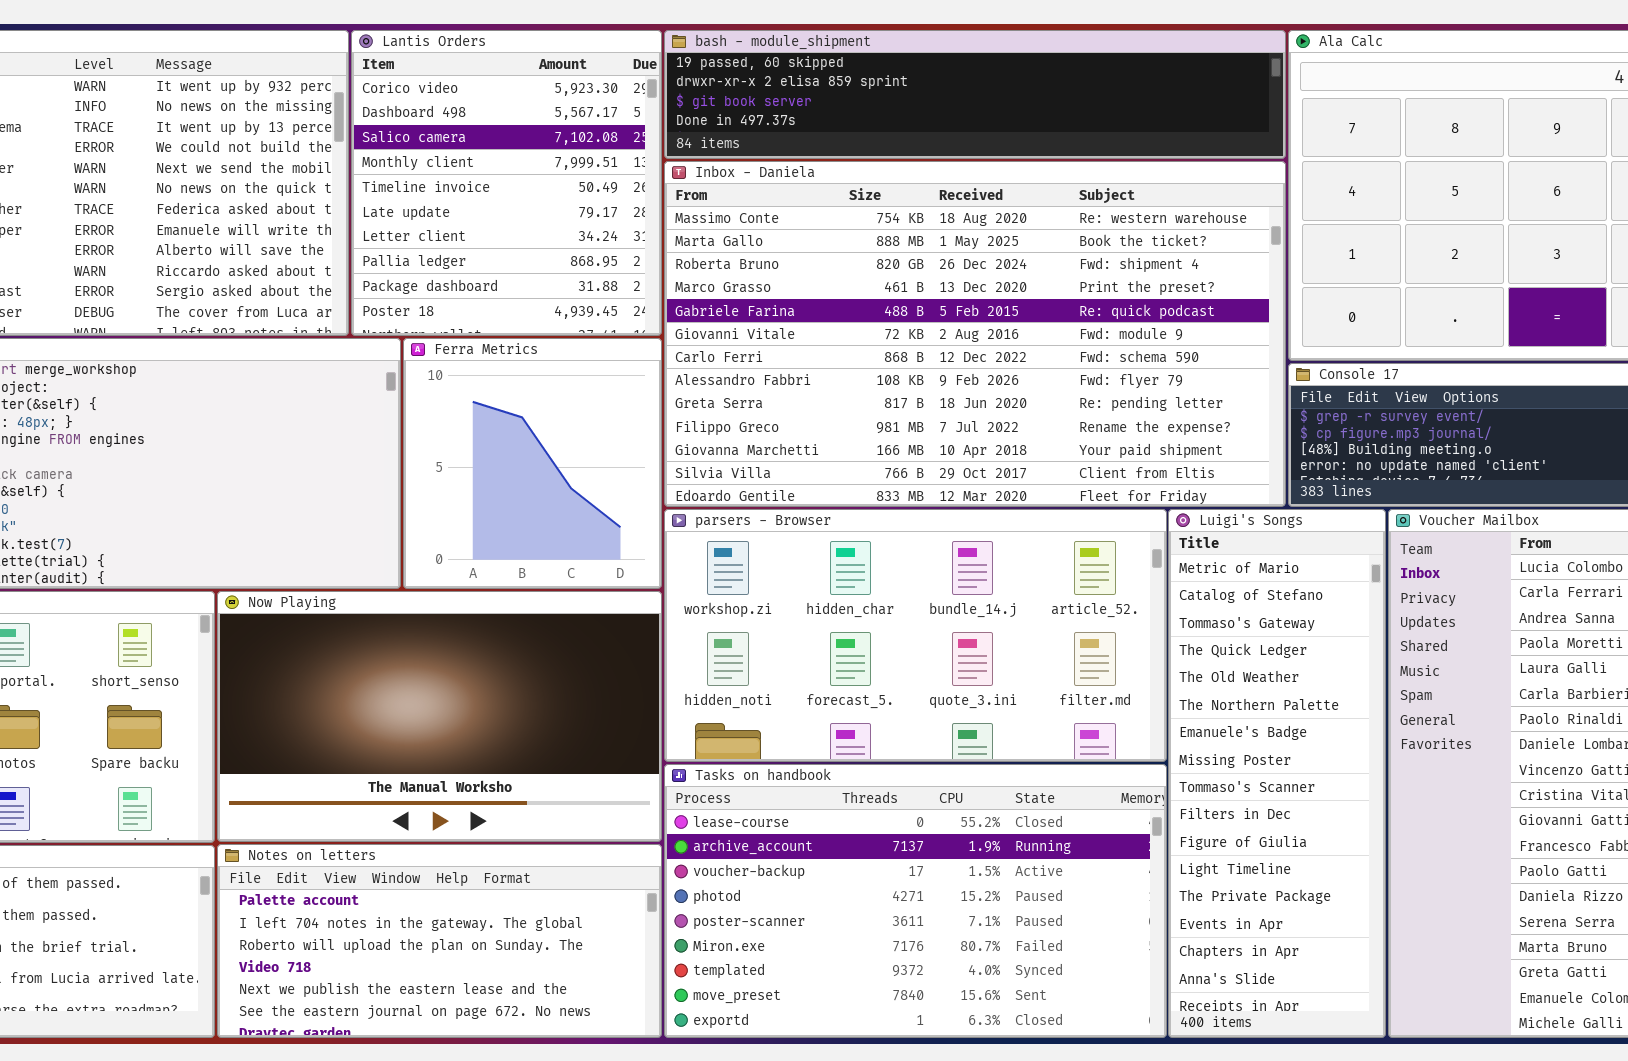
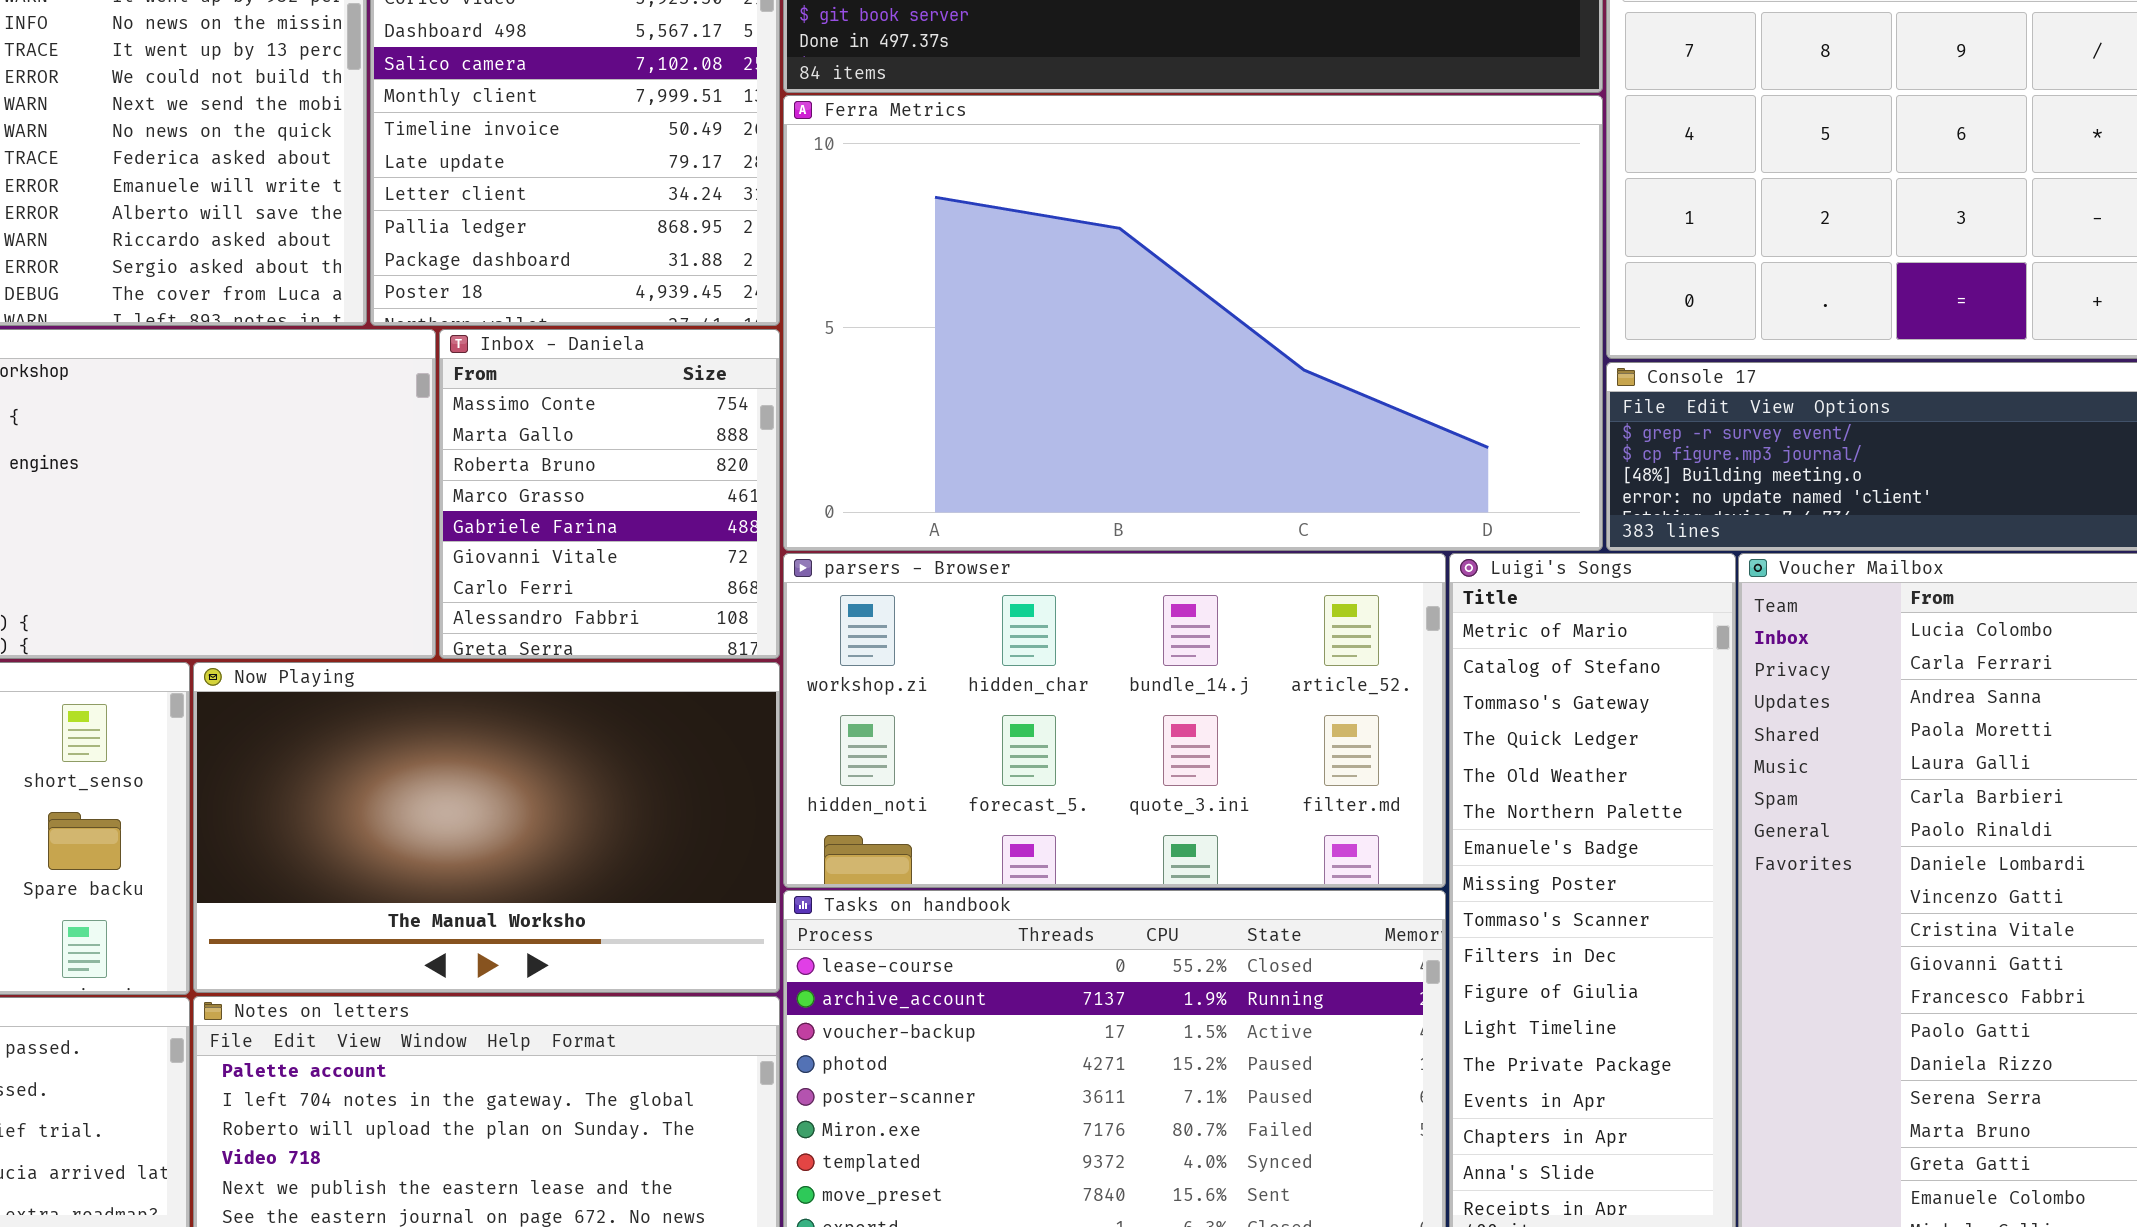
Inbox - Daniela: [664,161,1286,507] -> [439,329,780,659], moved, resized
Ferra Metrics: [403,338,662,589] -> [783,95,1603,551], moved, resized

